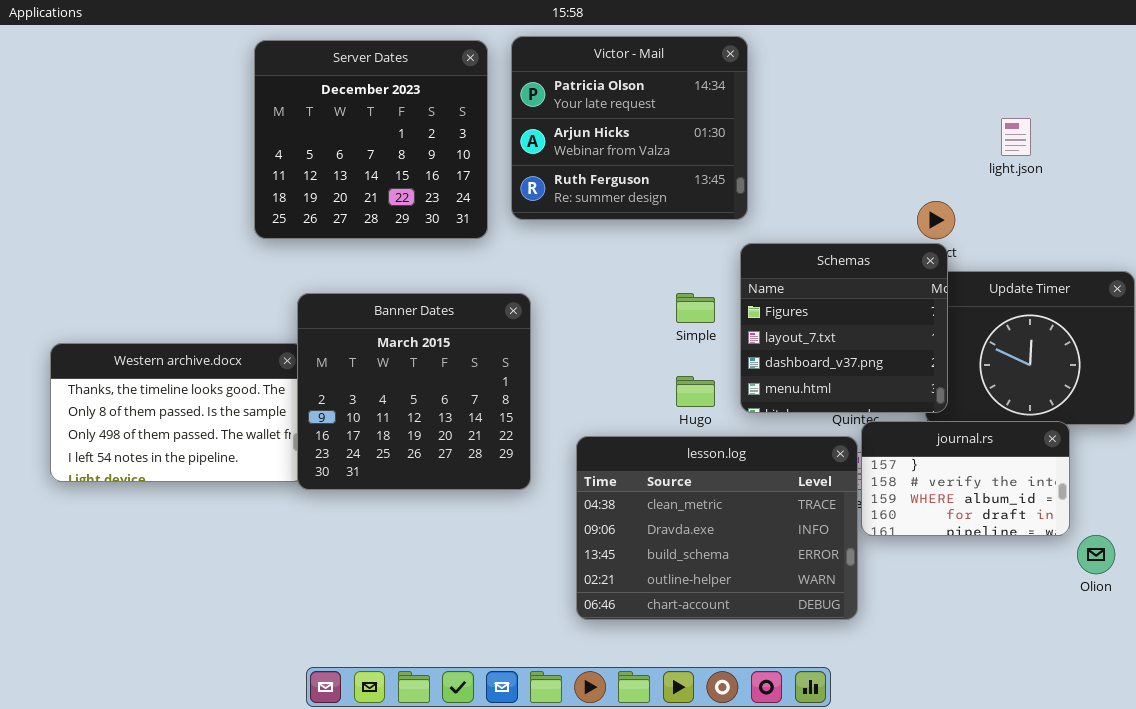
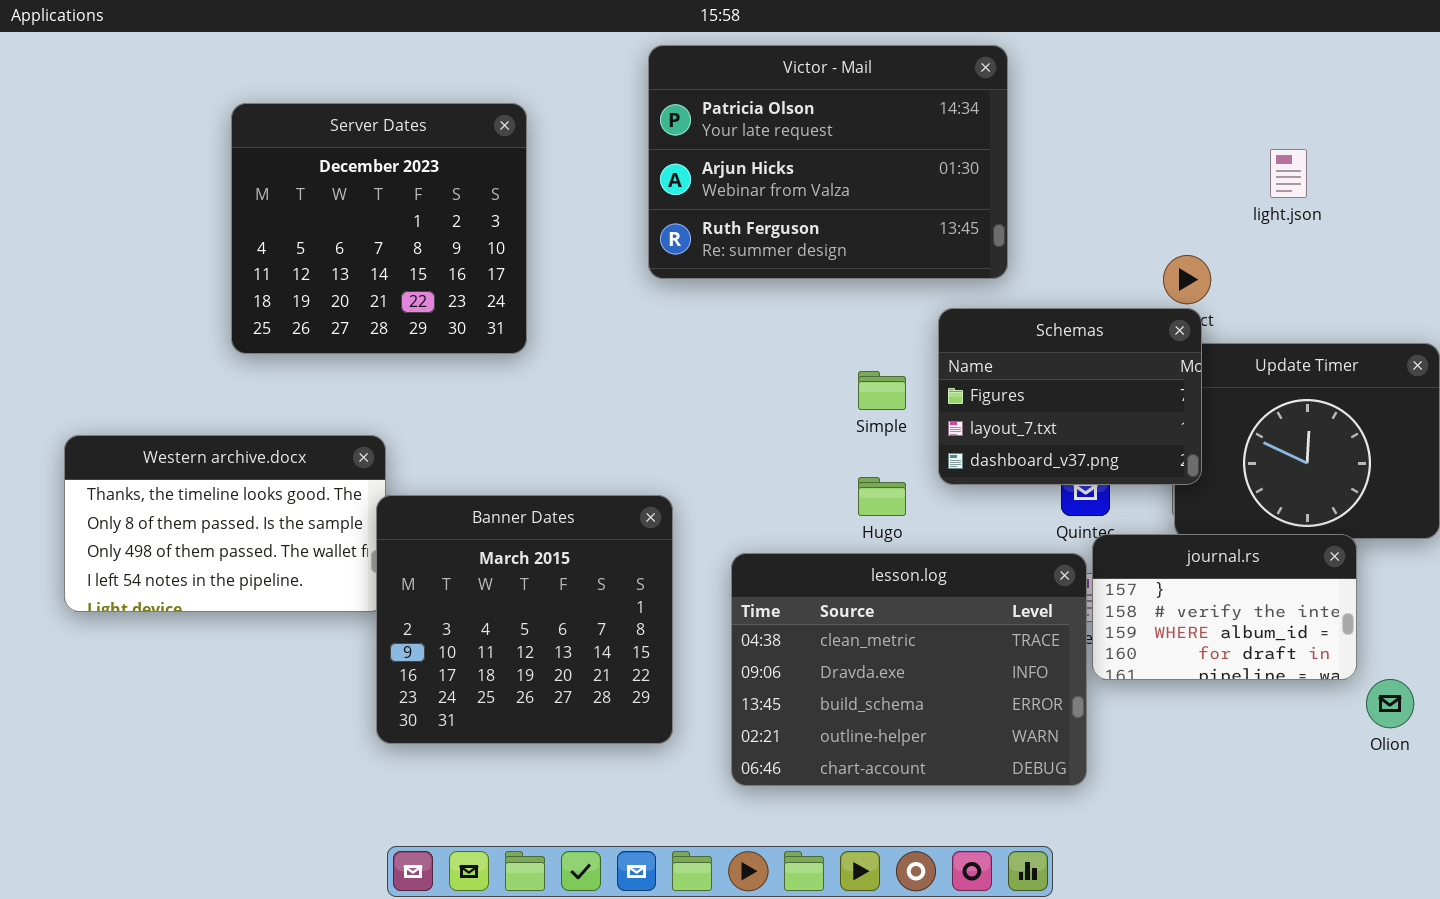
Victor - Mail: [511,36,748,220] -> [648,45,1008,279], resized
Server Dates: [254,40,488,239] -> [231,103,527,354], moved
Schemas: [740,243,948,413] -> [938,308,1202,485], resized
Banner Dates: [297,293,531,490] -> [376,495,673,744], moved

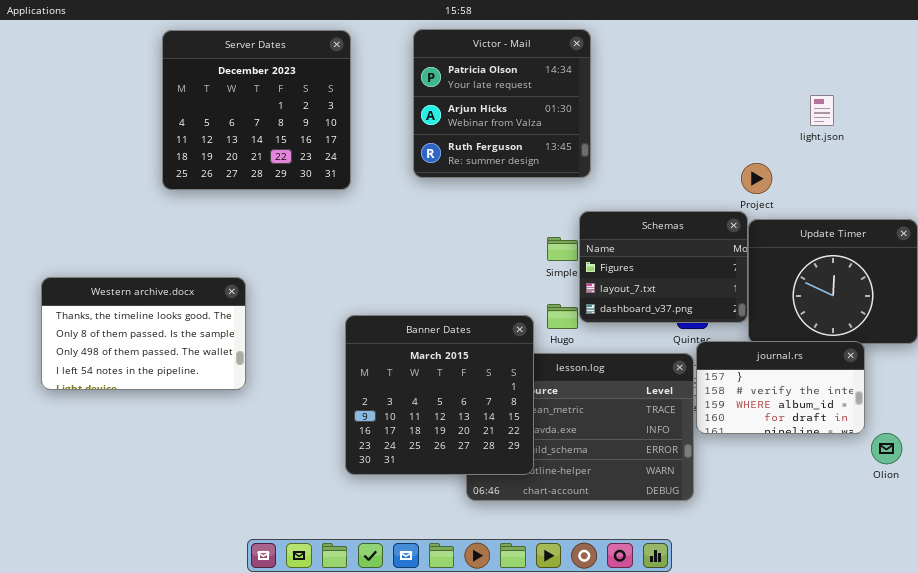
Victor - Mail: [648,45,1008,279] -> [413,29,591,178], resized
Server Dates: [231,103,527,354] -> [162,30,351,190], moved
Schemas: [938,308,1202,485] -> [579,211,748,323], moved
Banner Dates: [376,495,673,744] -> [345,315,534,475], moved

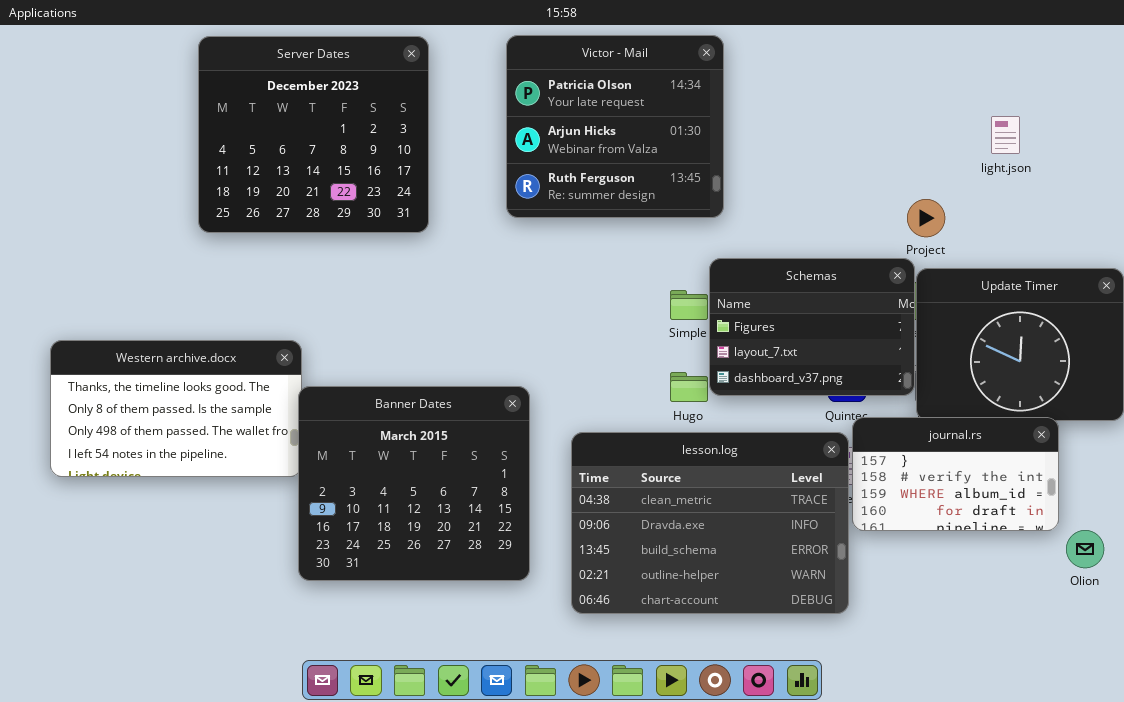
Banner Dates: [345,315,534,475] -> [298,386,530,581], moved

